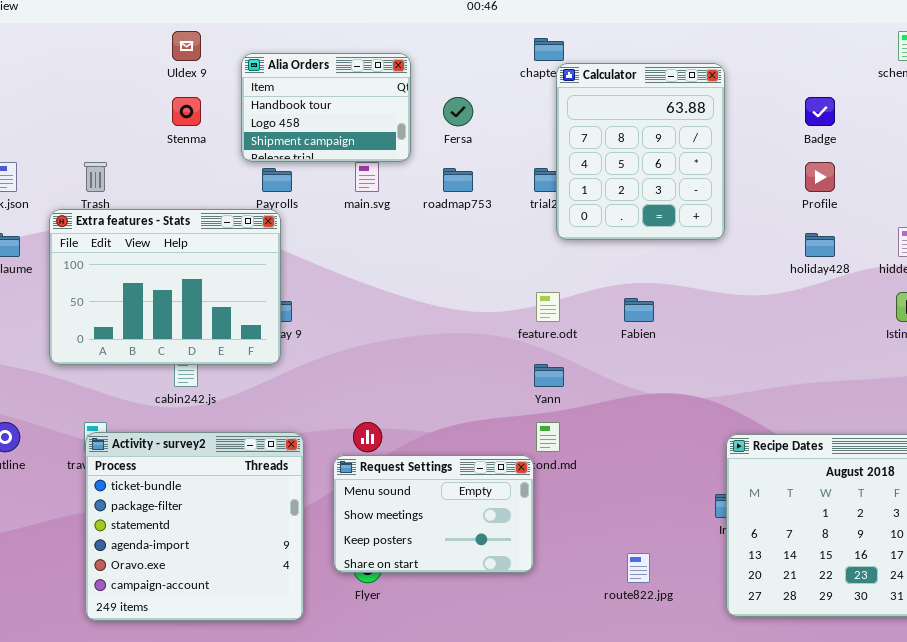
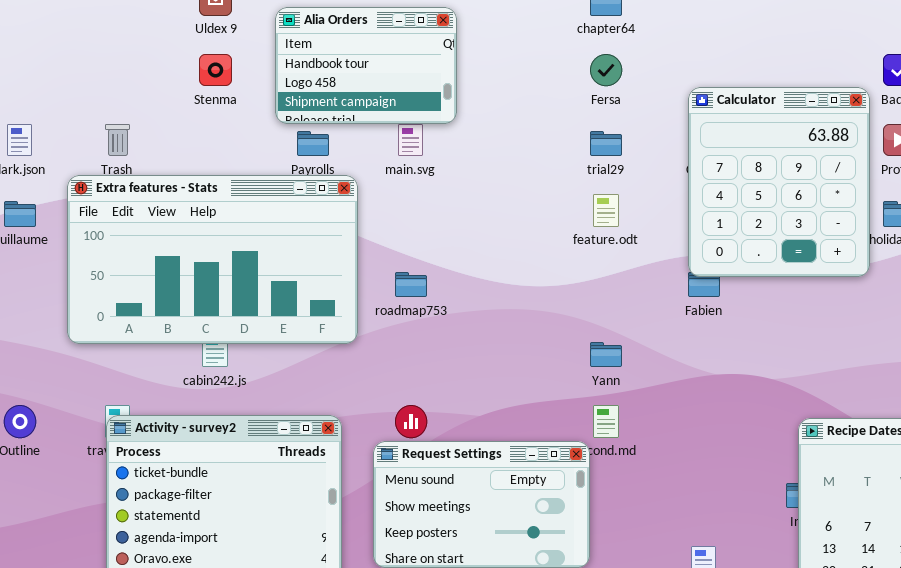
Calculator: [556,63,725,240] -> [688,87,870,277], moved
Fersa: [443,97,473,126] -> [590,54,622,86], moved
roadmap753: [443,168,473,192] -> [395,272,427,297], moved
Extra features - Stats: [49,209,281,365] -> [67,175,358,344], resized
feature.odt: [536,292,560,322] -> [593,194,619,227], moved

